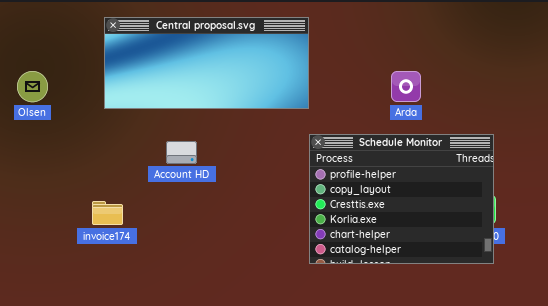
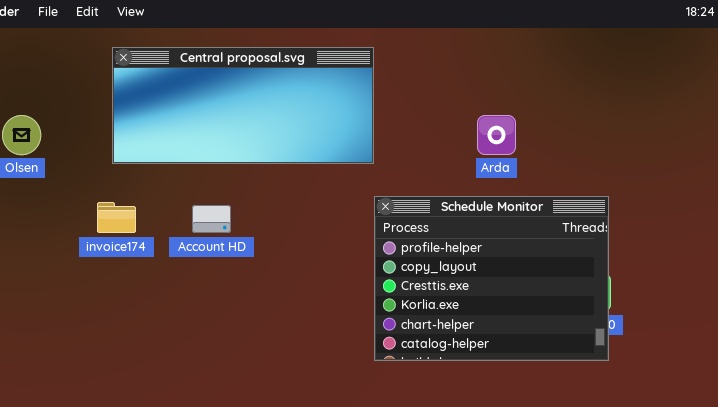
invoice174: [92,201,123,225] -> [97,202,136,233], moved

